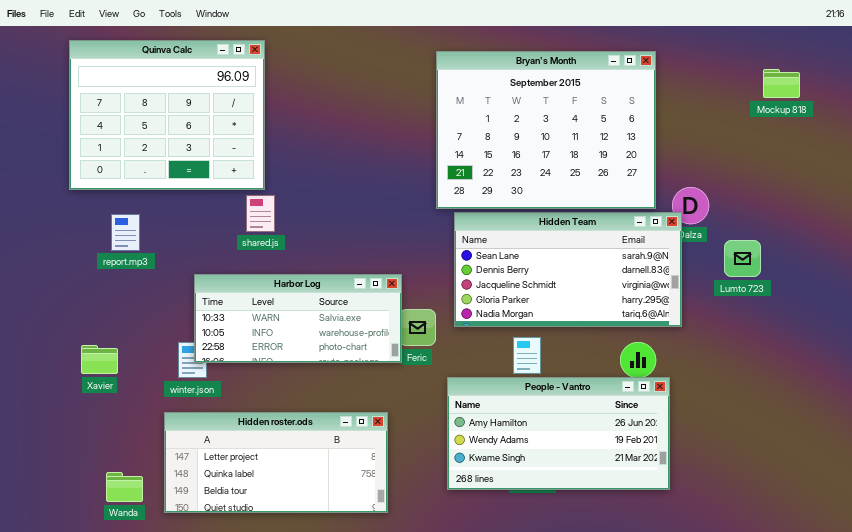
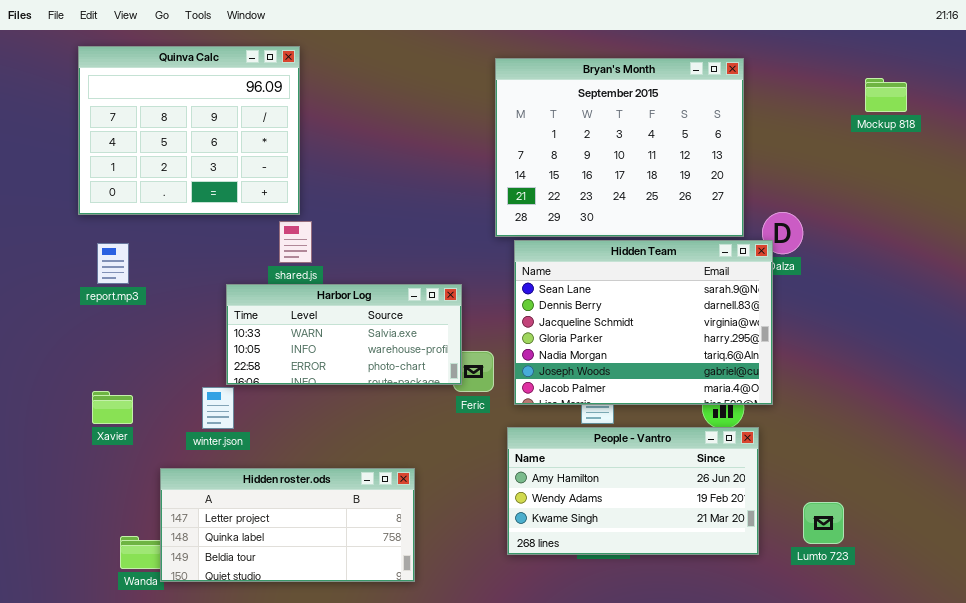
Hidden Team: [454,212,682,327] -> [514,240,773,405], resized
report.mp3: [111,214,140,251] -> [97,243,129,284], moved
Lumto 723: [724,240,761,277] -> [803,502,844,544], moved
Harbor Log: [194,274,402,363] -> [226,284,462,385], moved
Hidden roster.ods: [164,412,388,513] -> [160,468,415,582], moved

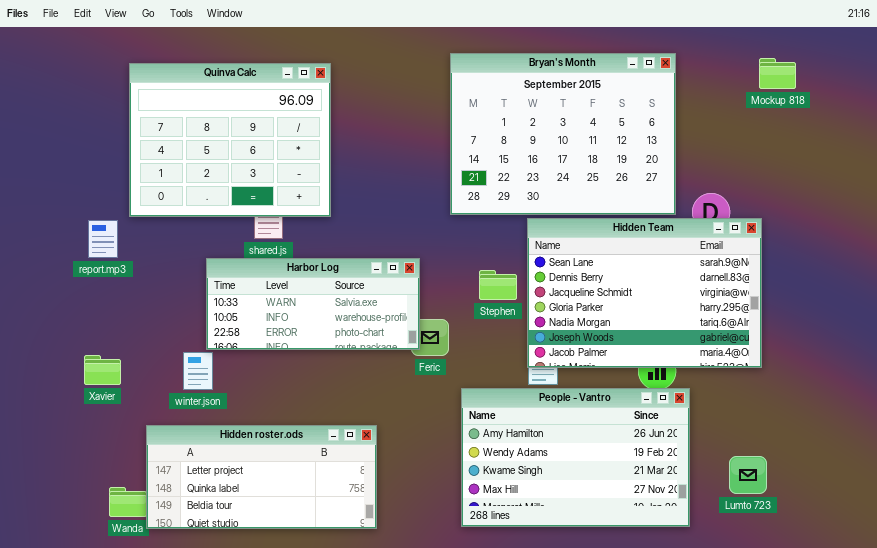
Quinva Calc: [78,46,300,215] -> [129,63,331,217], moved
Mockup 818: [865,78,907,112] -> [759,58,796,89], moved
Hidden Team: [514,240,773,405] -> [527,218,762,368], moved
People - Vantro: [507,427,759,555] -> [461,388,690,527], resized

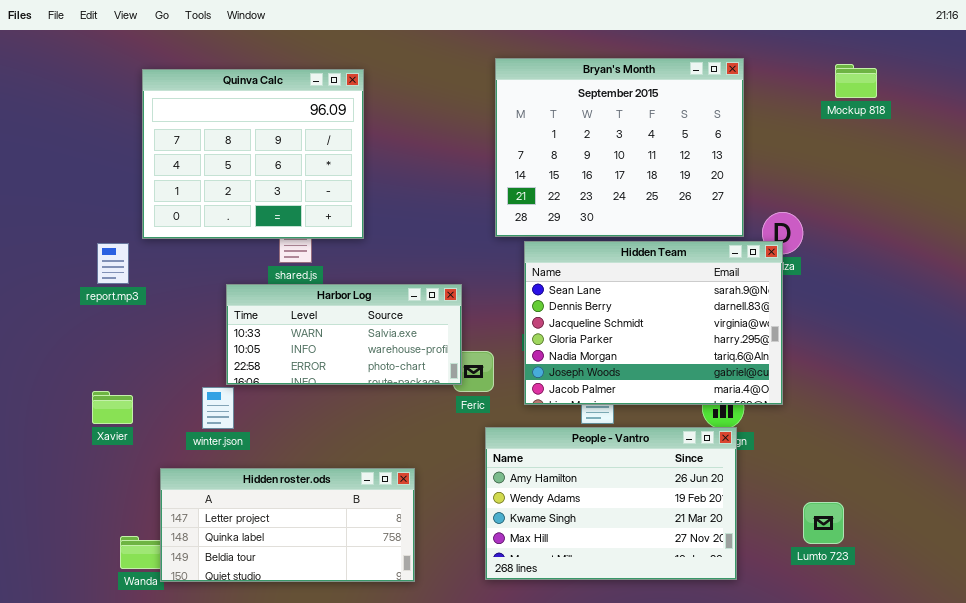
Hidden Team: [527,218,762,368] -> [524,241,783,405], moved
People - Vantro: [461,388,690,527] -> [485,427,737,580], moved

